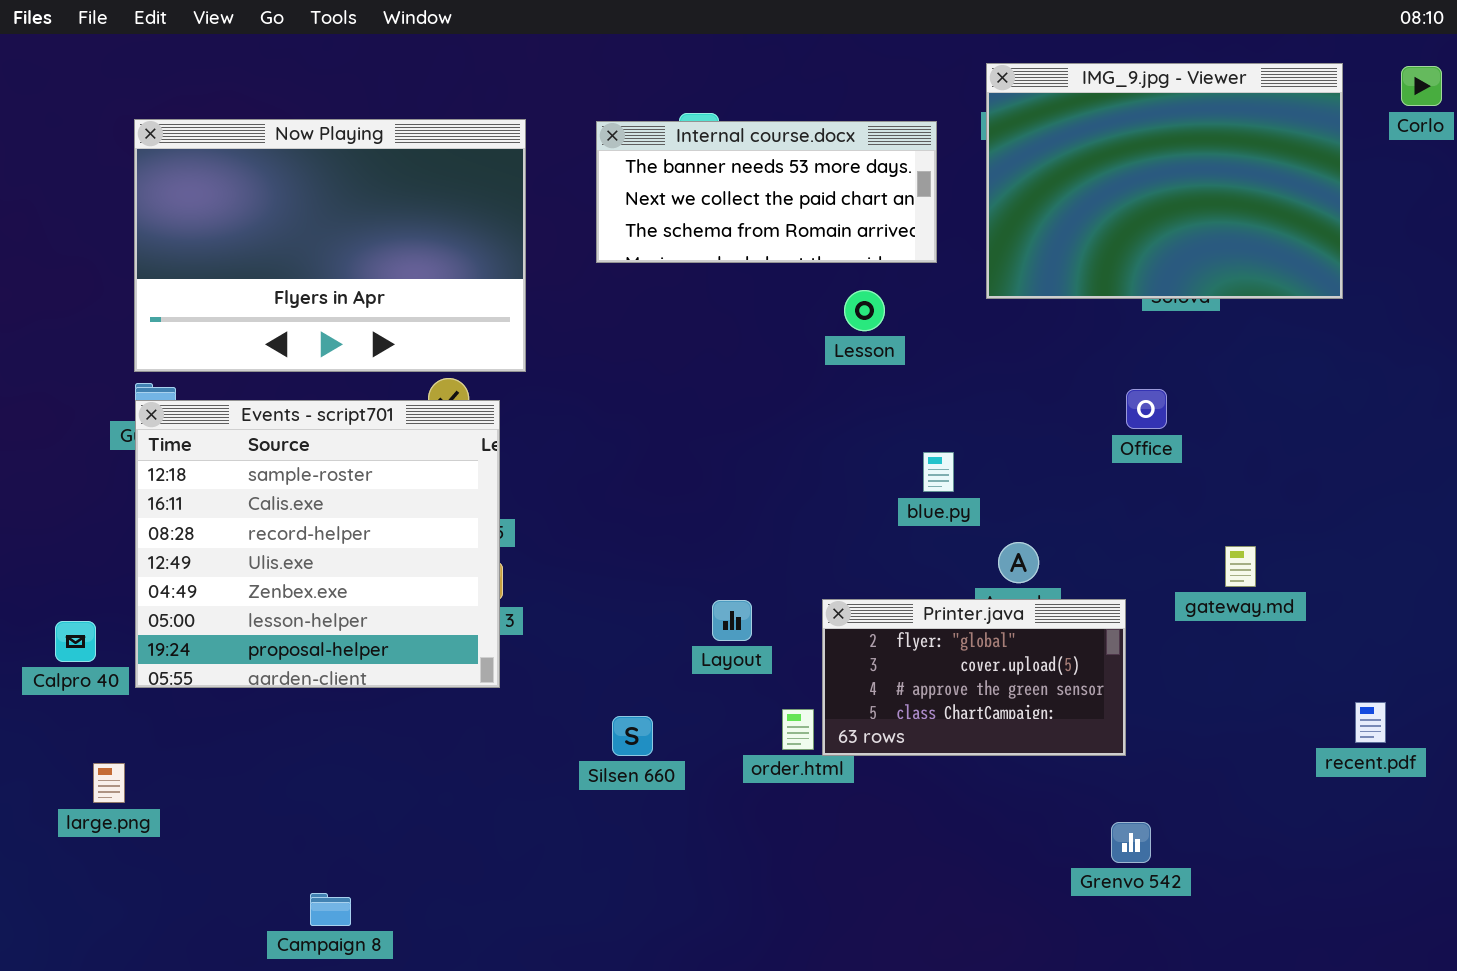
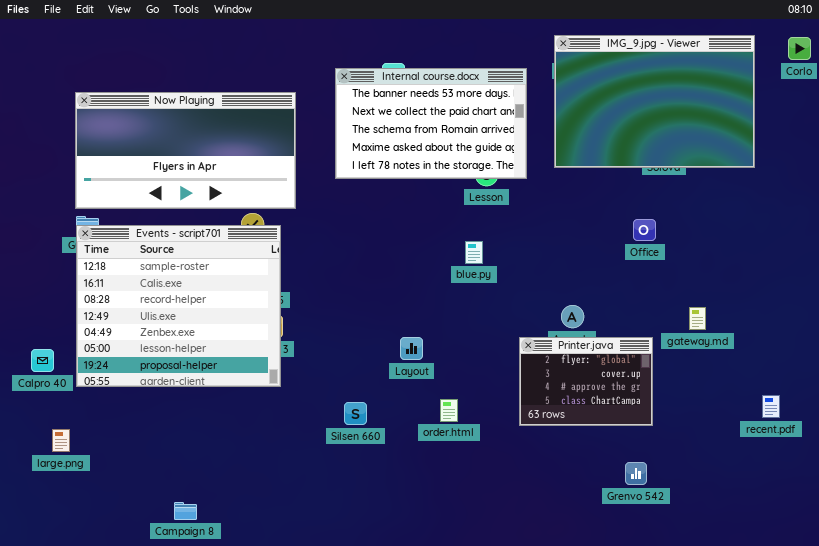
Now Playing: [134,119,526,372] -> [75,92,296,209], resized
Internal course.docx: [596,121,937,263] -> [335,68,527,179], resized
blue.py: [923,452,954,492] -> [465,241,483,264], moved
Printer.java: [822,599,1126,756] -> [519,337,653,426], moved, resized

